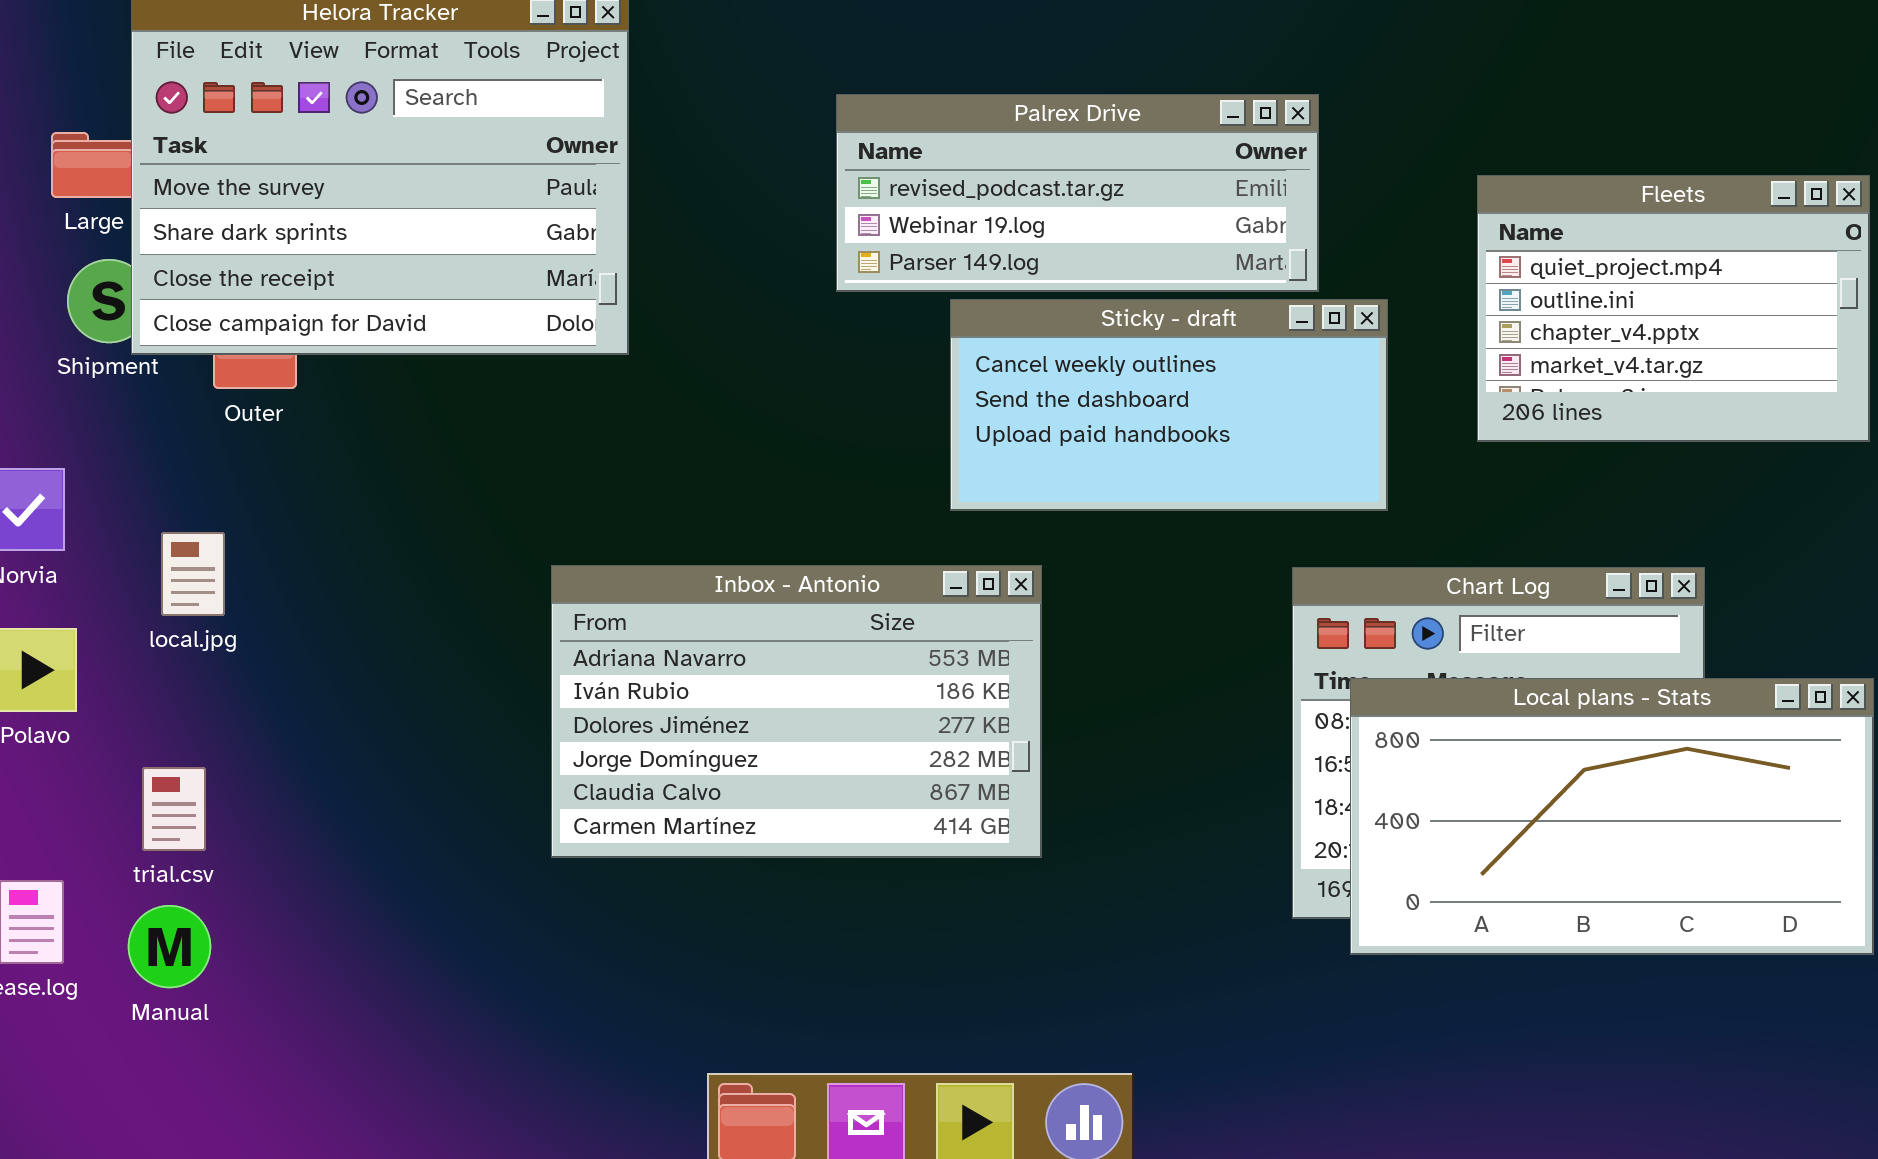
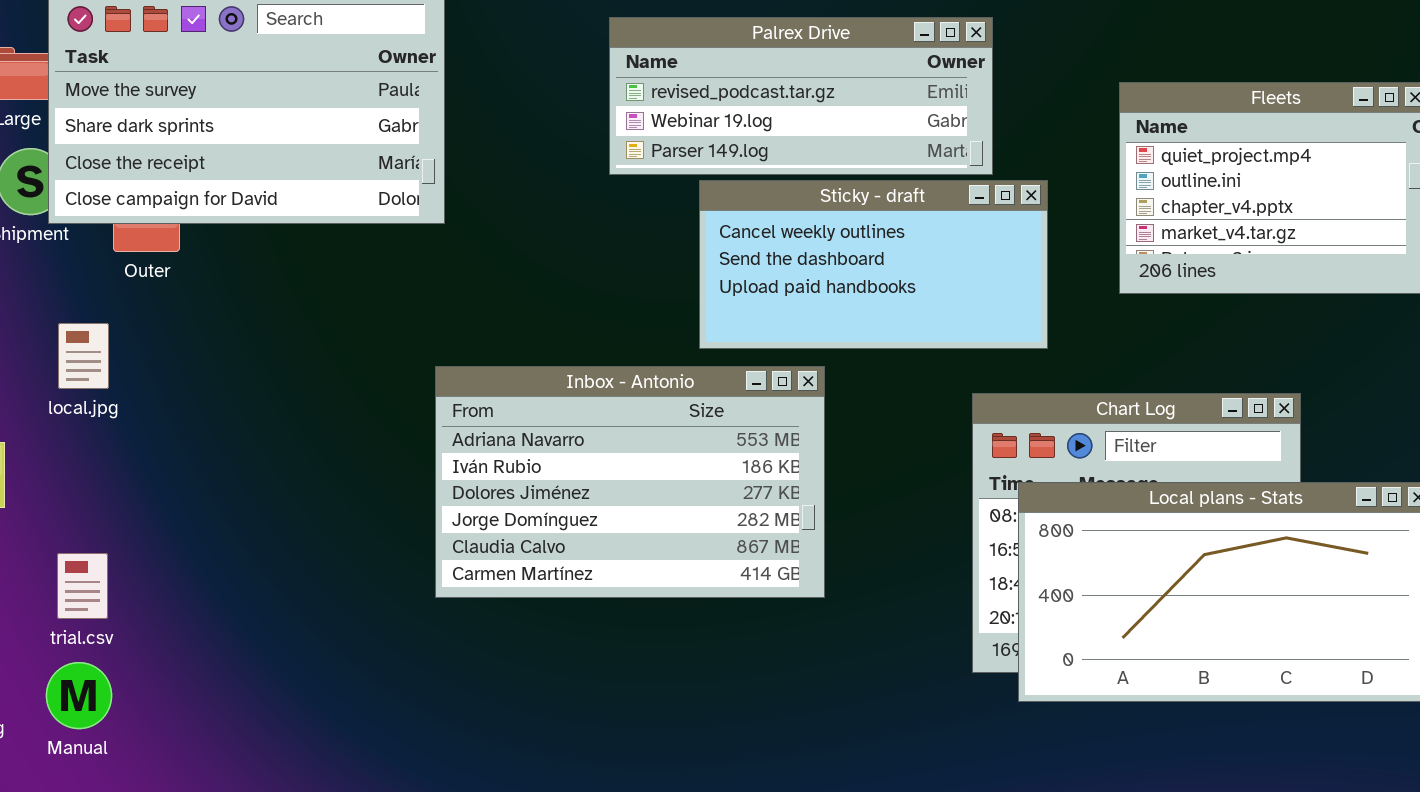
local.jpg: [161,532,225,616] -> [58,323,109,389], moved
Inbox - Antonio: [551,565,1042,858] -> [435,366,825,598], moved

